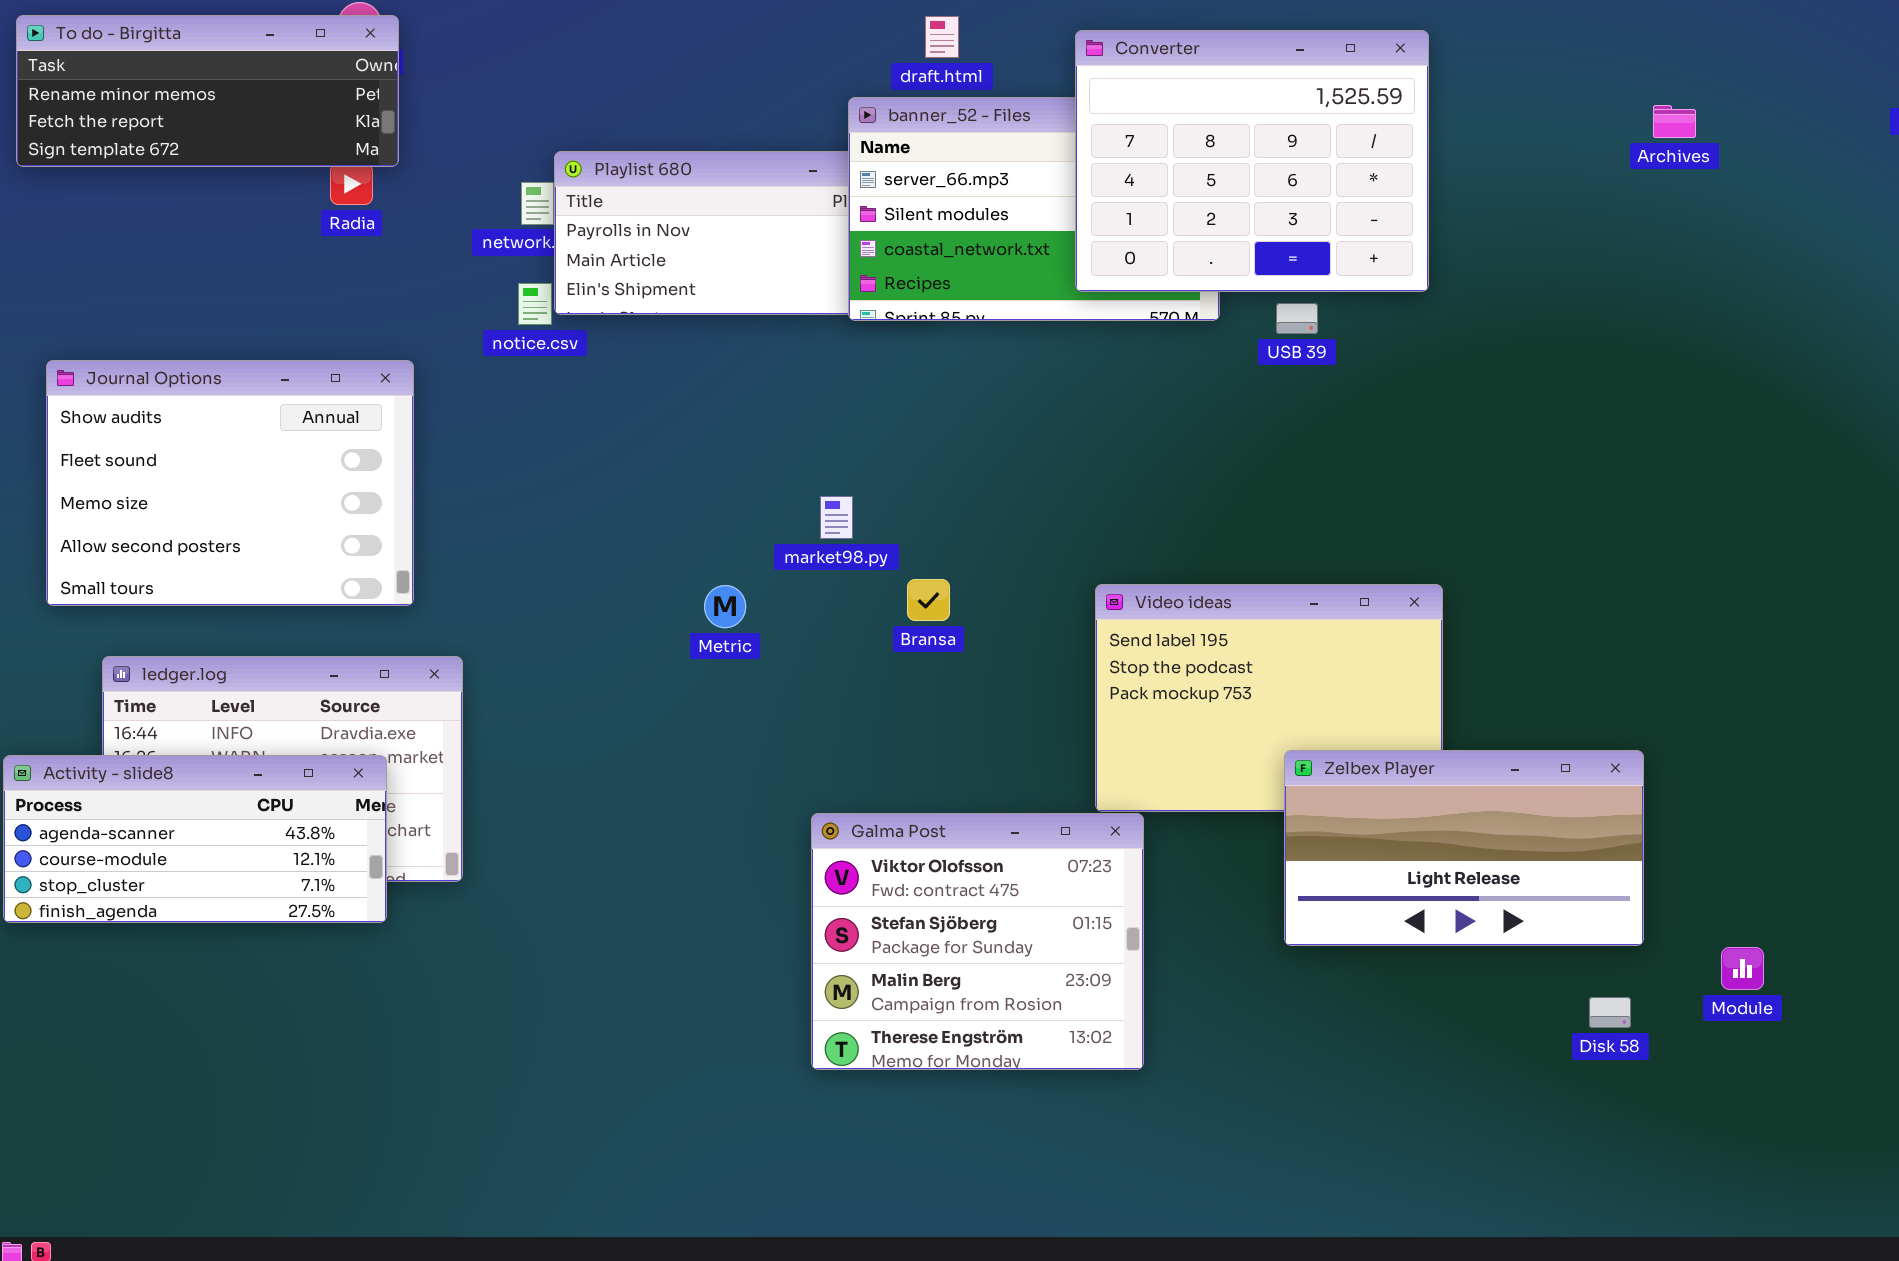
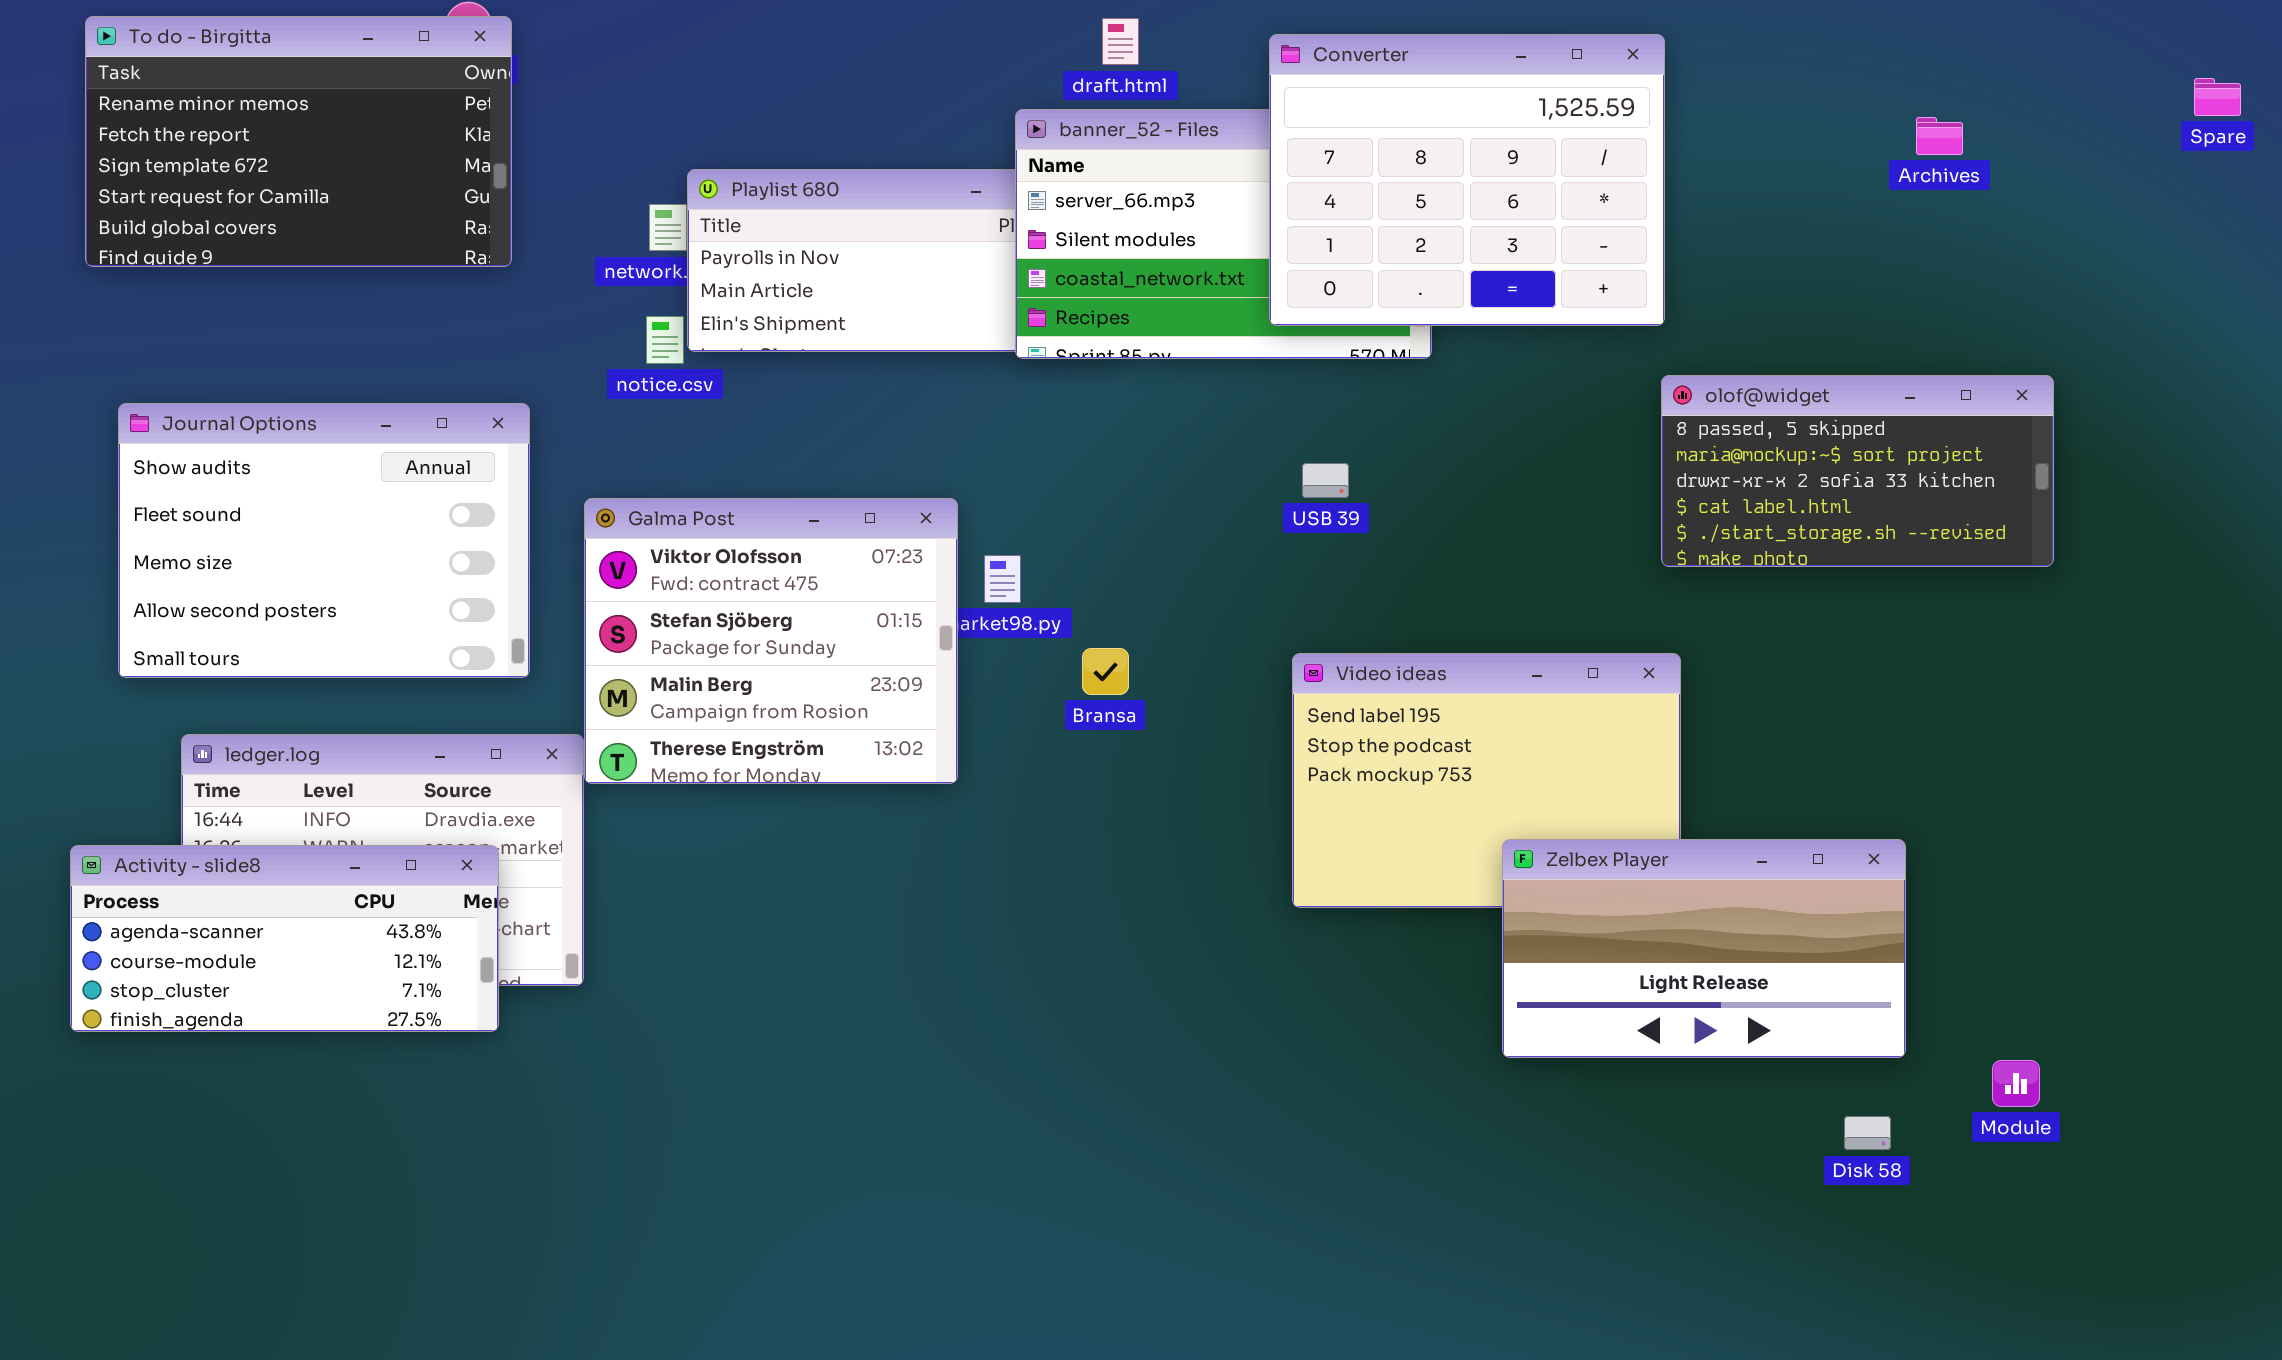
To do - Birgitta: [16,15,399,167] -> [85,16,512,267], resized
USB 39: [1276,303,1318,334] -> [1302,463,1349,498], moved
olof@widget: none -> [1661,375,2054,567], opened
Galma Post: [811,813,1144,1070] -> [584,498,958,784], moved

